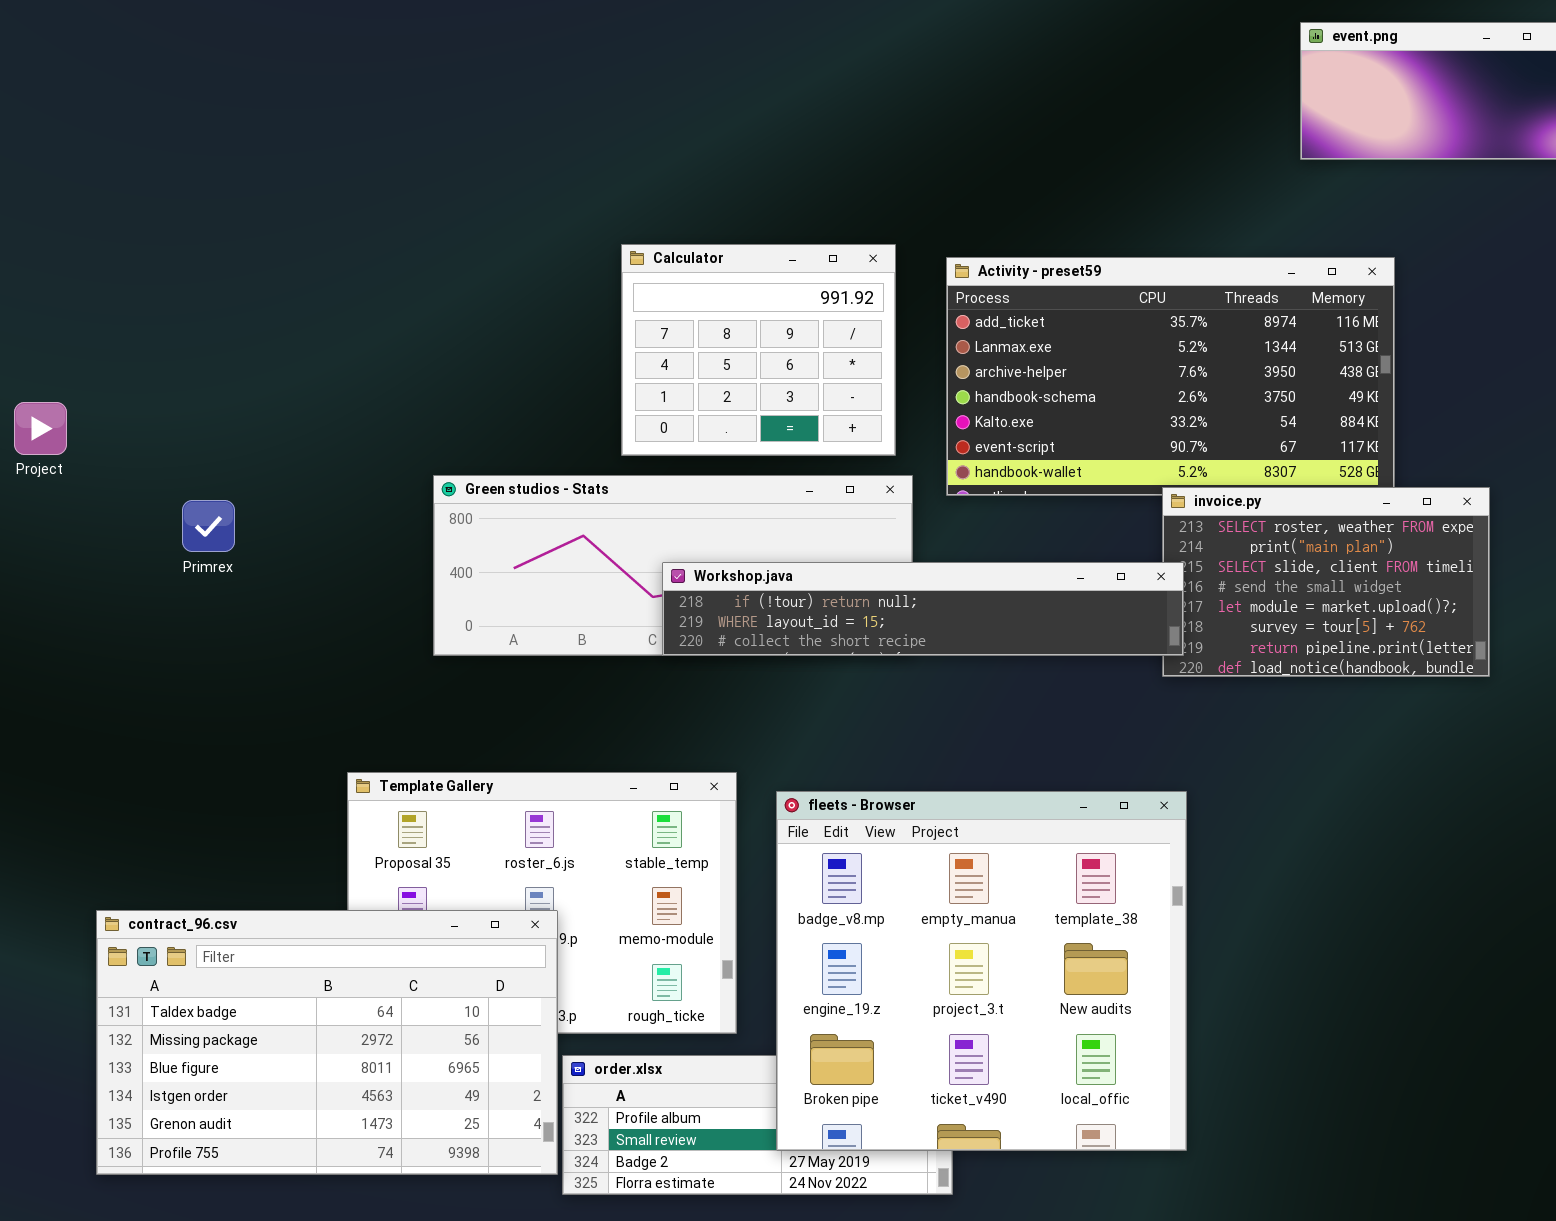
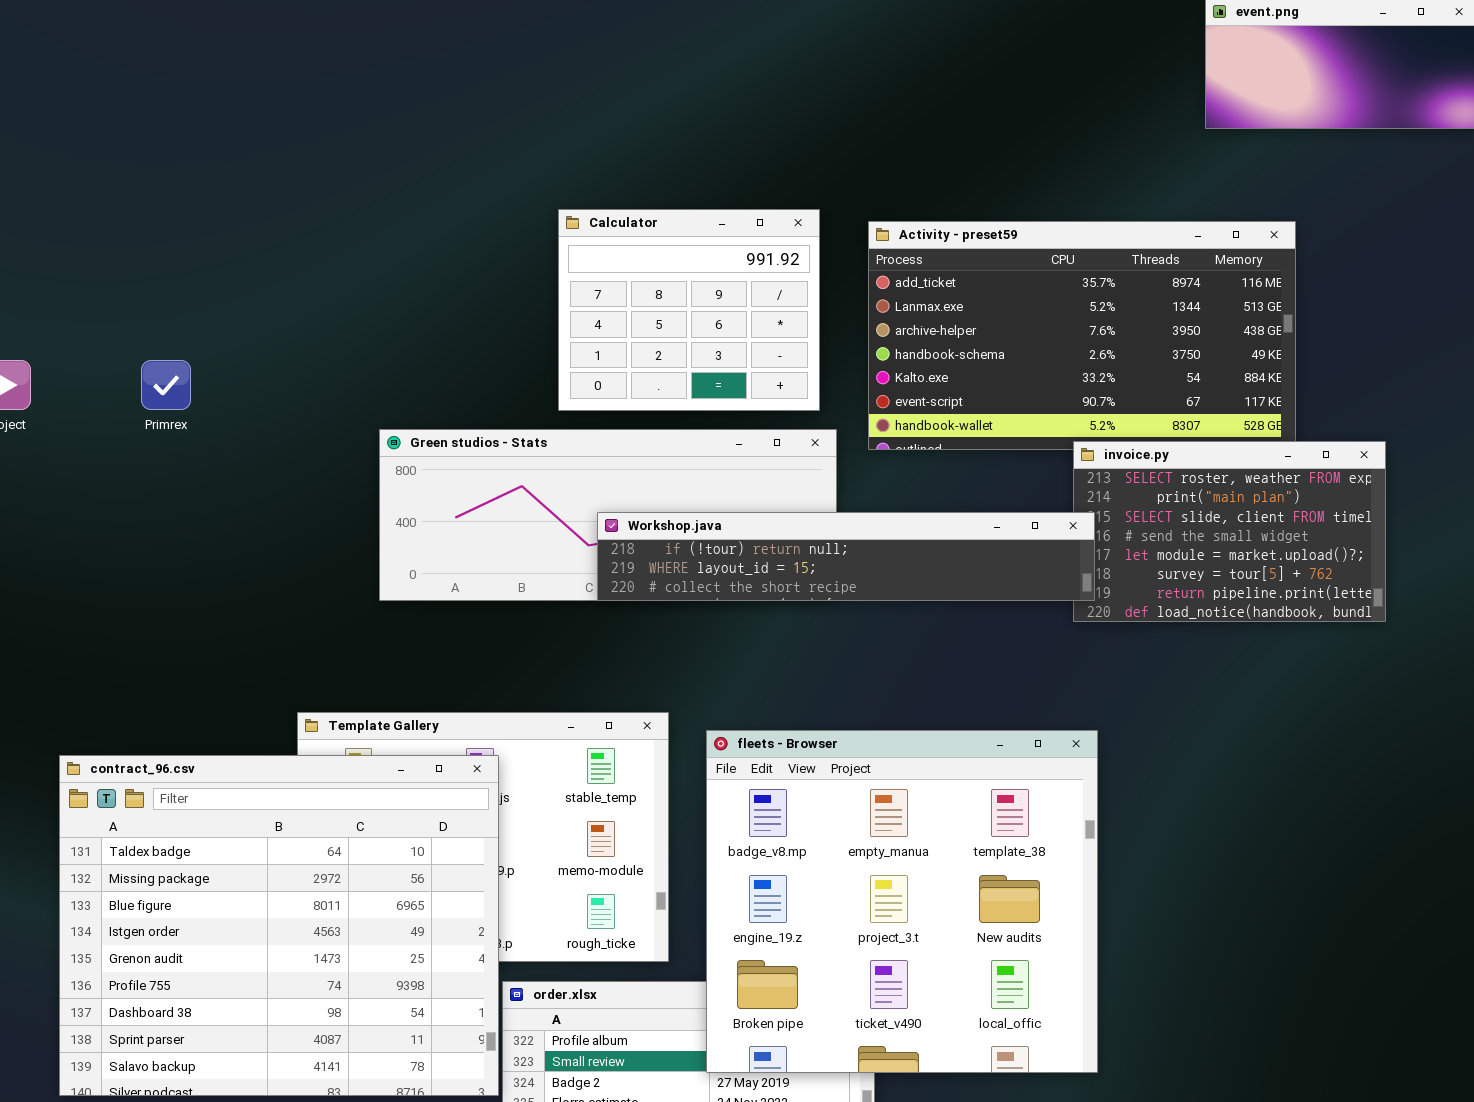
Primrex: [182,500,235,552] -> [141,360,191,410], moved
contract_96.csv: [96,910,558,1175] -> [59,755,499,1096], resized

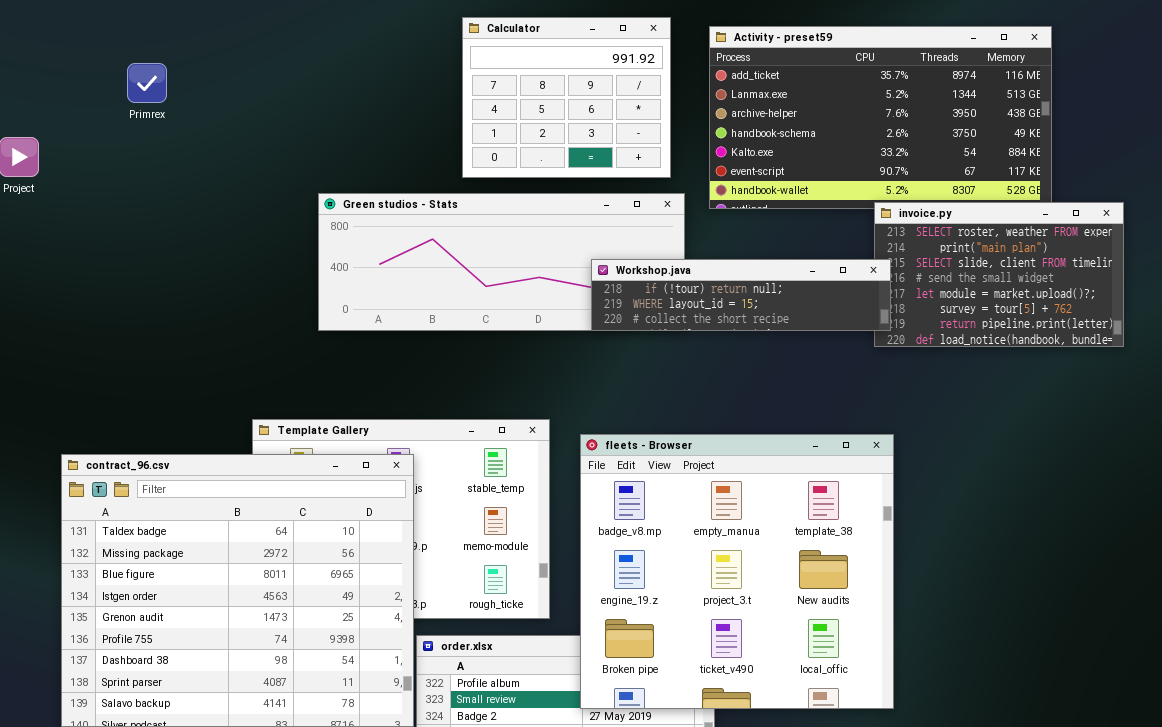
Primrex: [141,360,191,410] -> [127,63,167,103], moved
Workshop.java: [597,512,1095,601] -> [591,259,891,331], resized

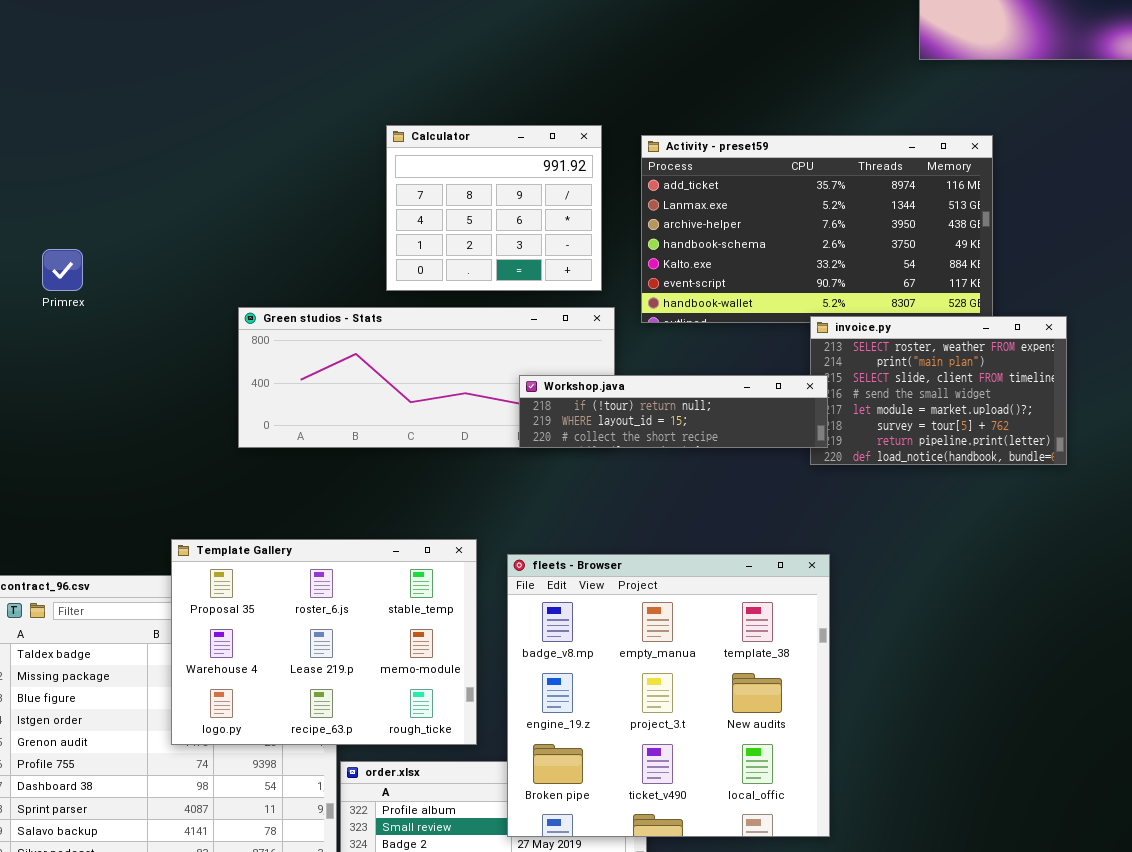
Primrex: [127,63,167,103] -> [42,249,83,291], moved
Template Gallery: [252,419,550,619] -> [171,539,477,745], raised

